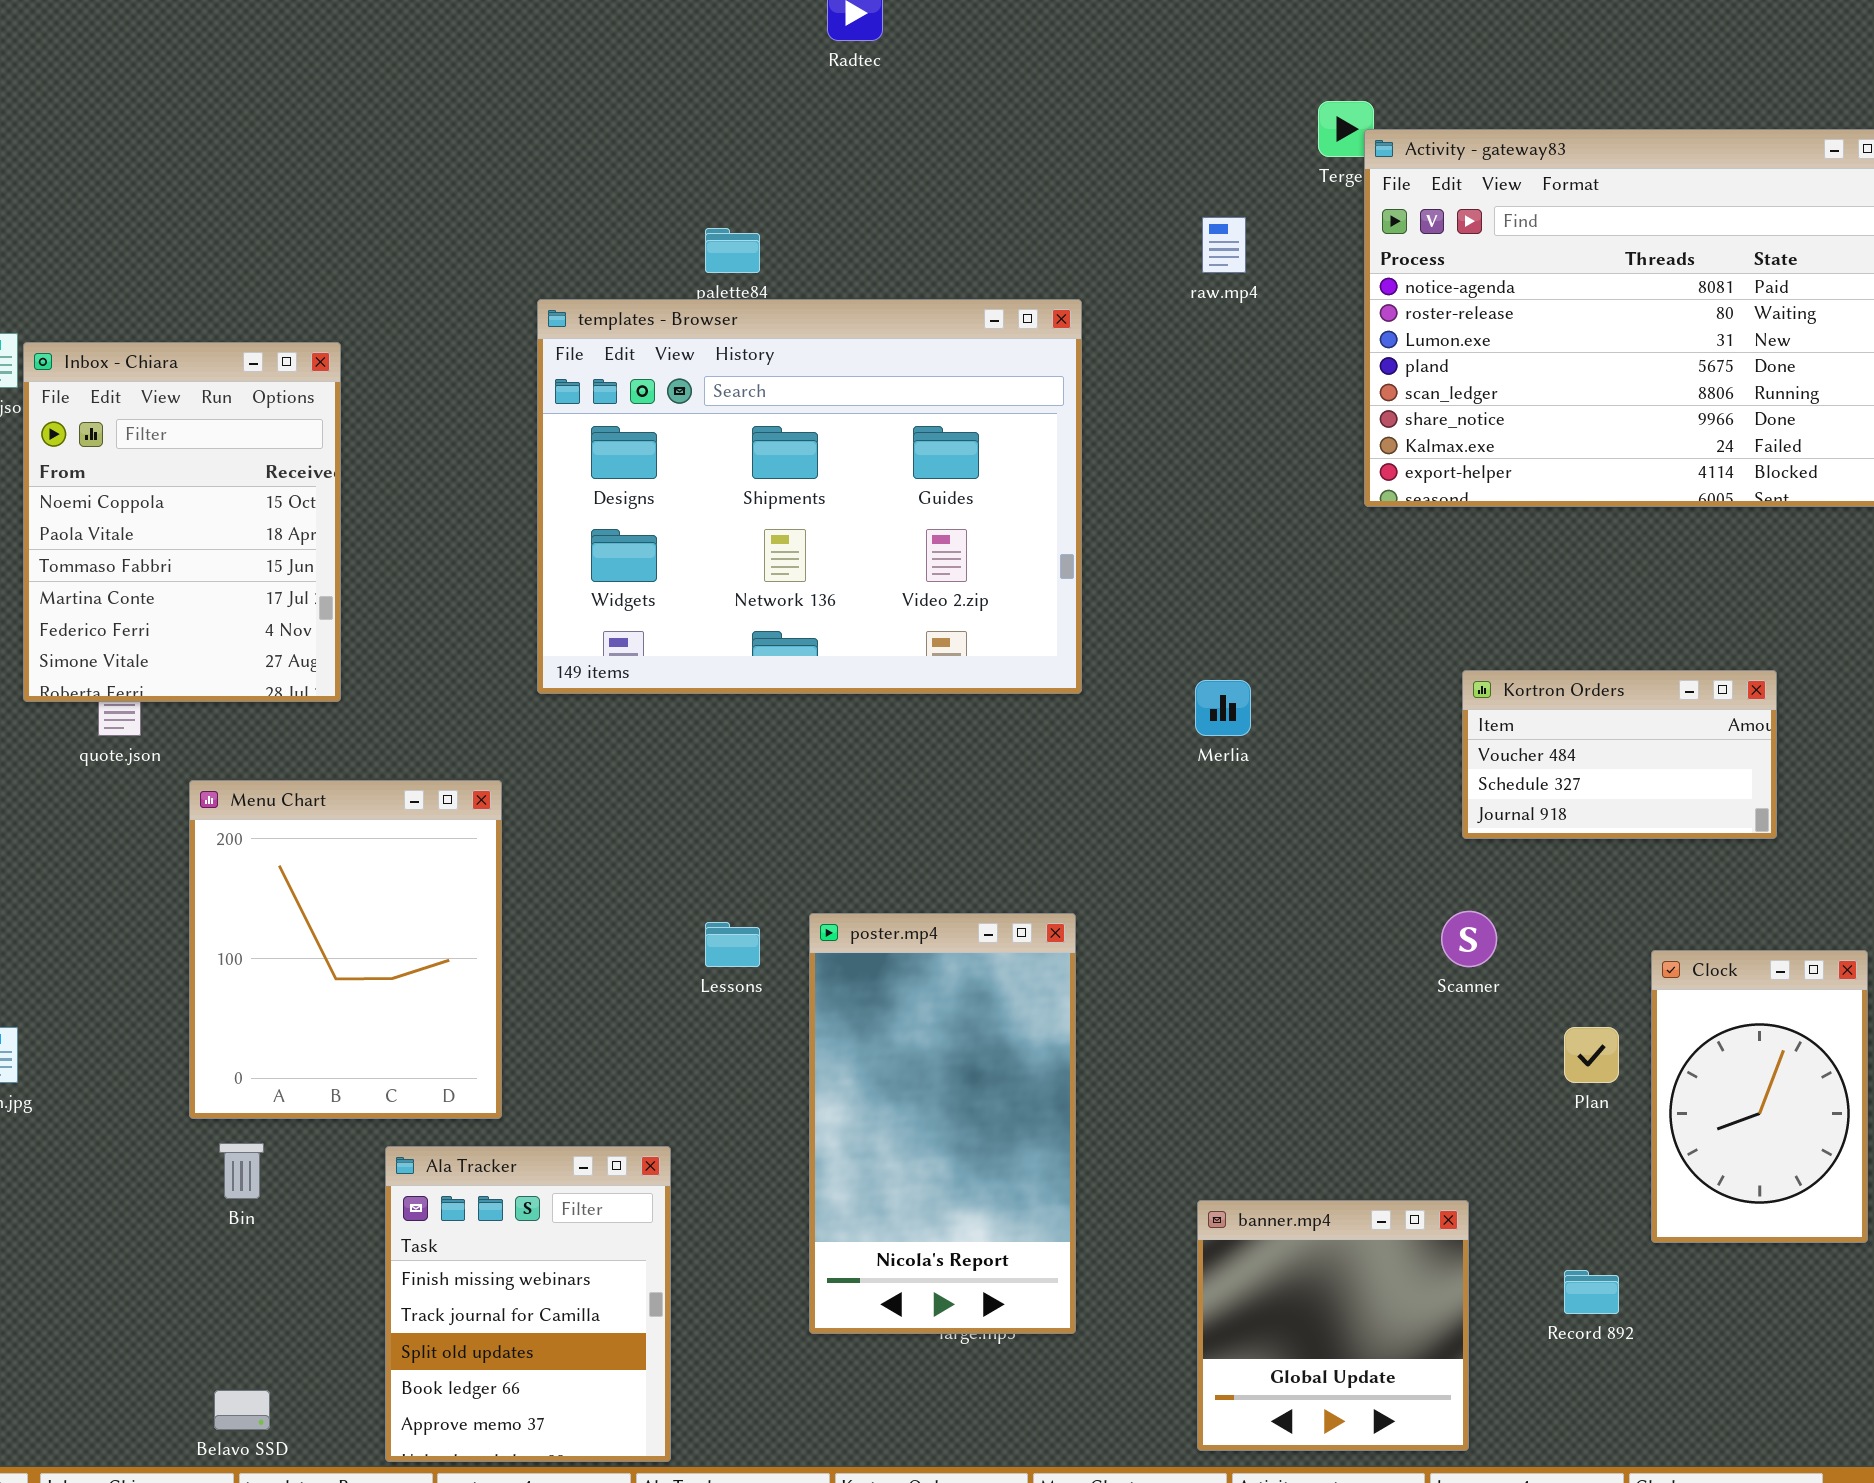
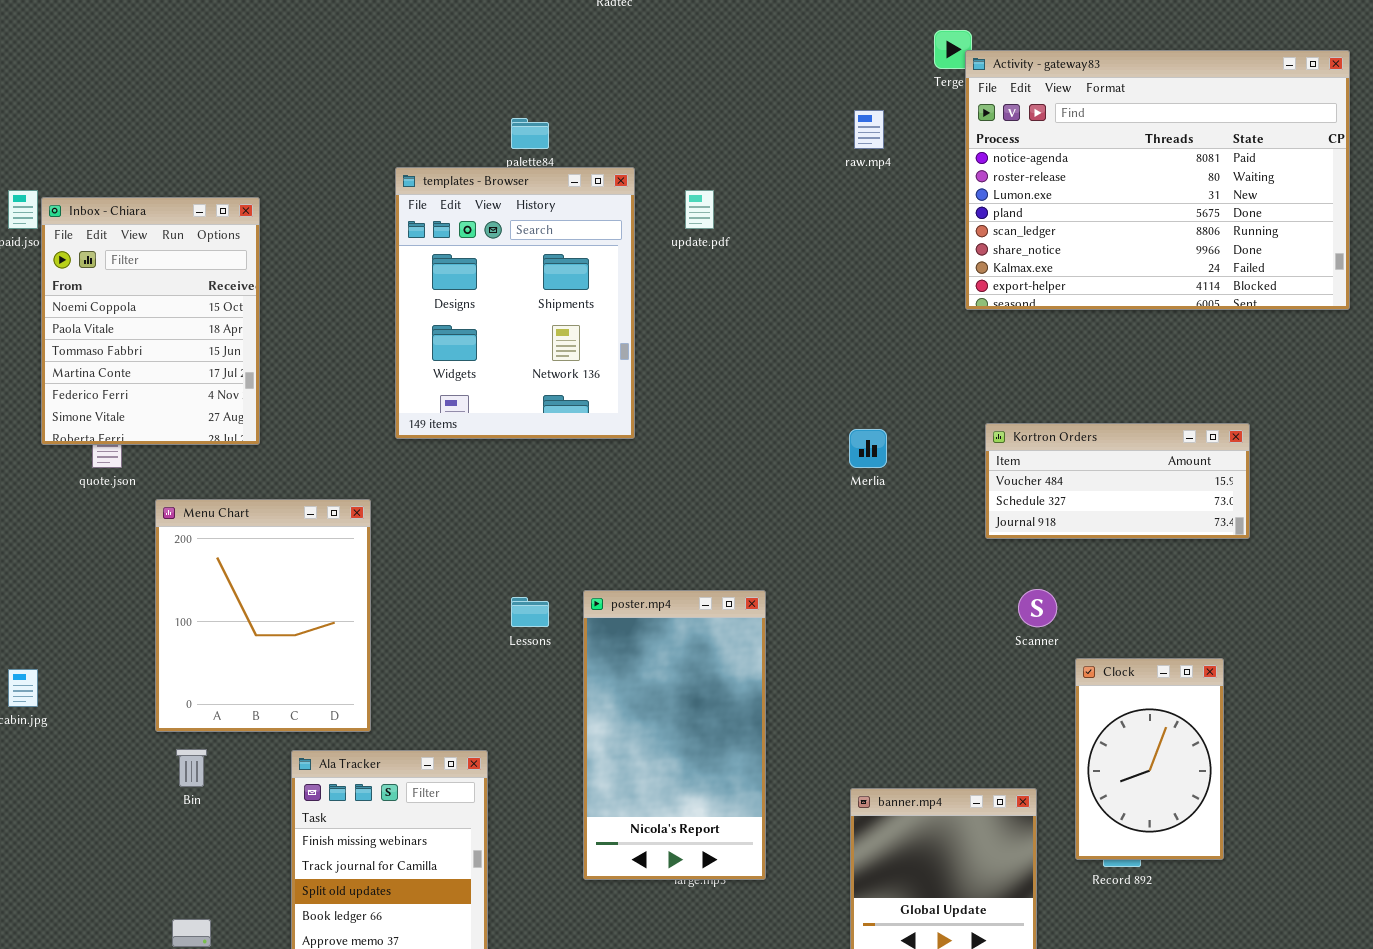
templates - Browser: [537,299,1082,694] -> [395,167,635,439], resized
Kortron Orders: [1462,670,1777,839] -> [985,423,1250,539], resized
Clock: [1651,950,1868,1243] -> [1075,658,1224,860], moved

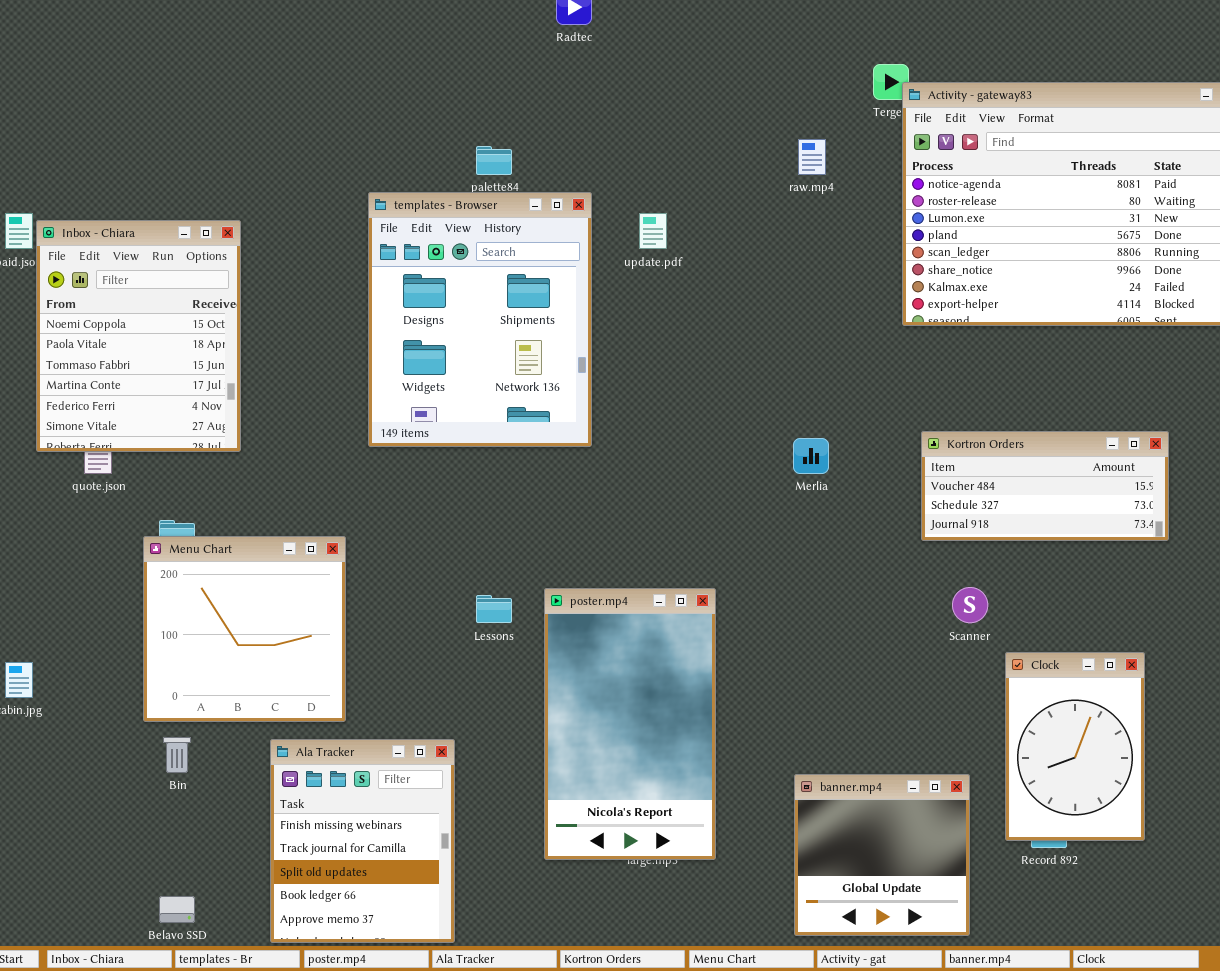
Menu Chart: [155,499,371,732] -> [143,536,346,722], resized

